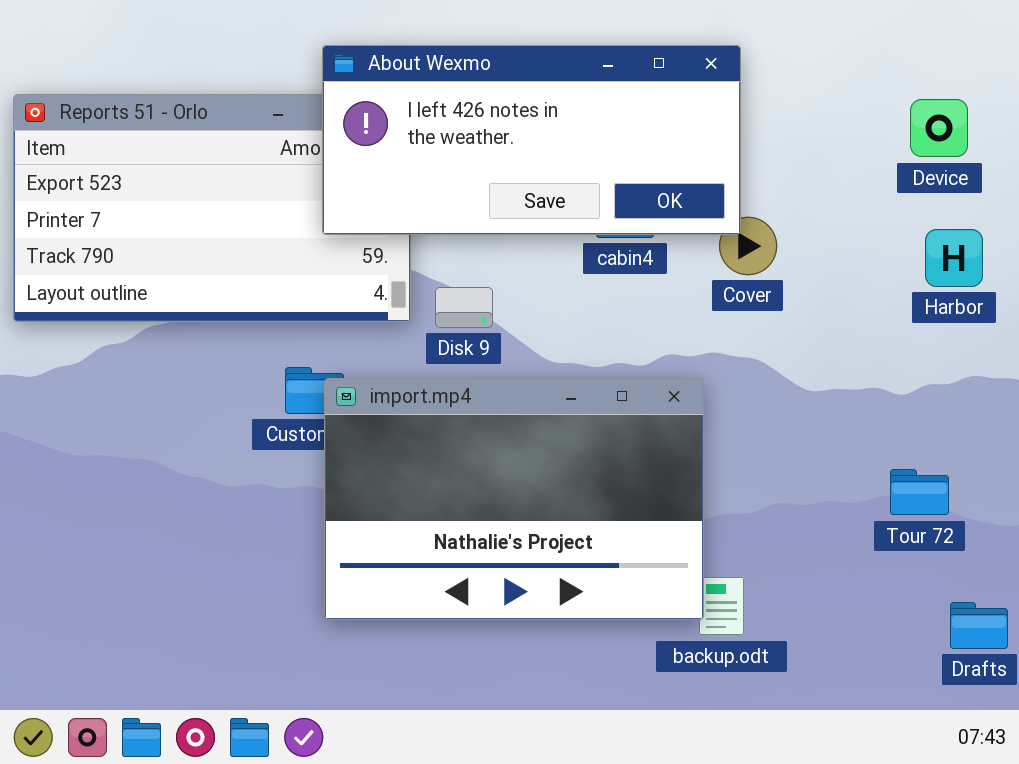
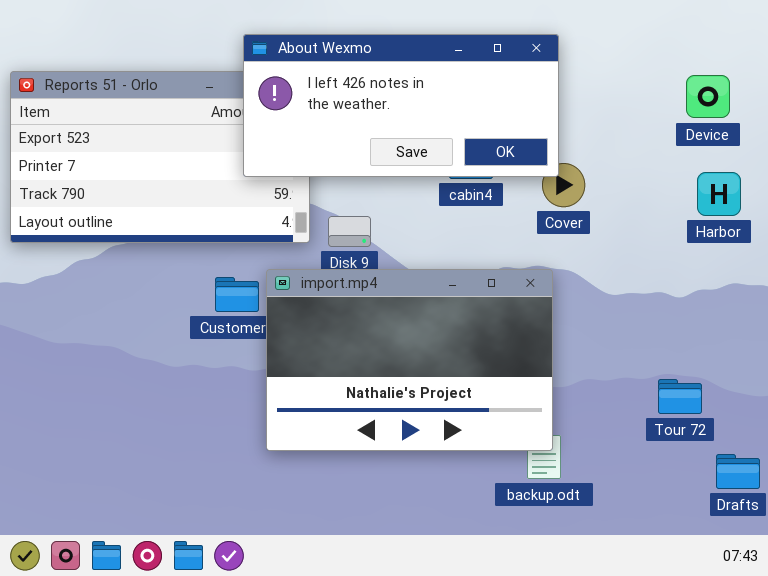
import.mp4: [324,378,704,620] -> [266,269,553,451], moved
Tour 72: [890,469,949,515] -> [658,379,702,414], moved

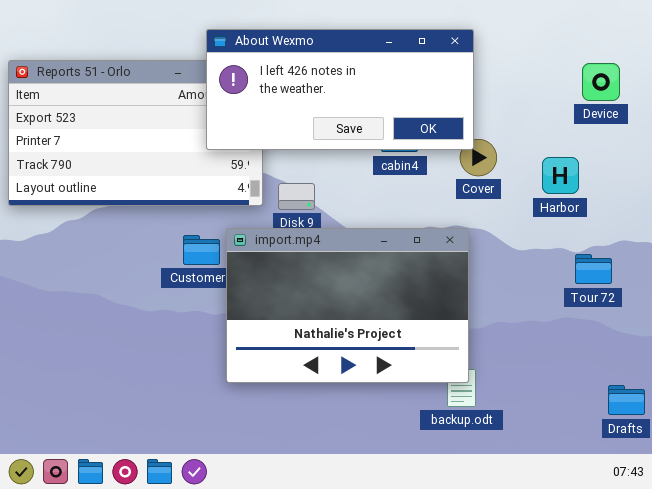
Harbor: [697,172,741,216] -> [542,157,579,194], moved
Tour 72: [658,379,702,414] -> [575,254,612,284], moved

